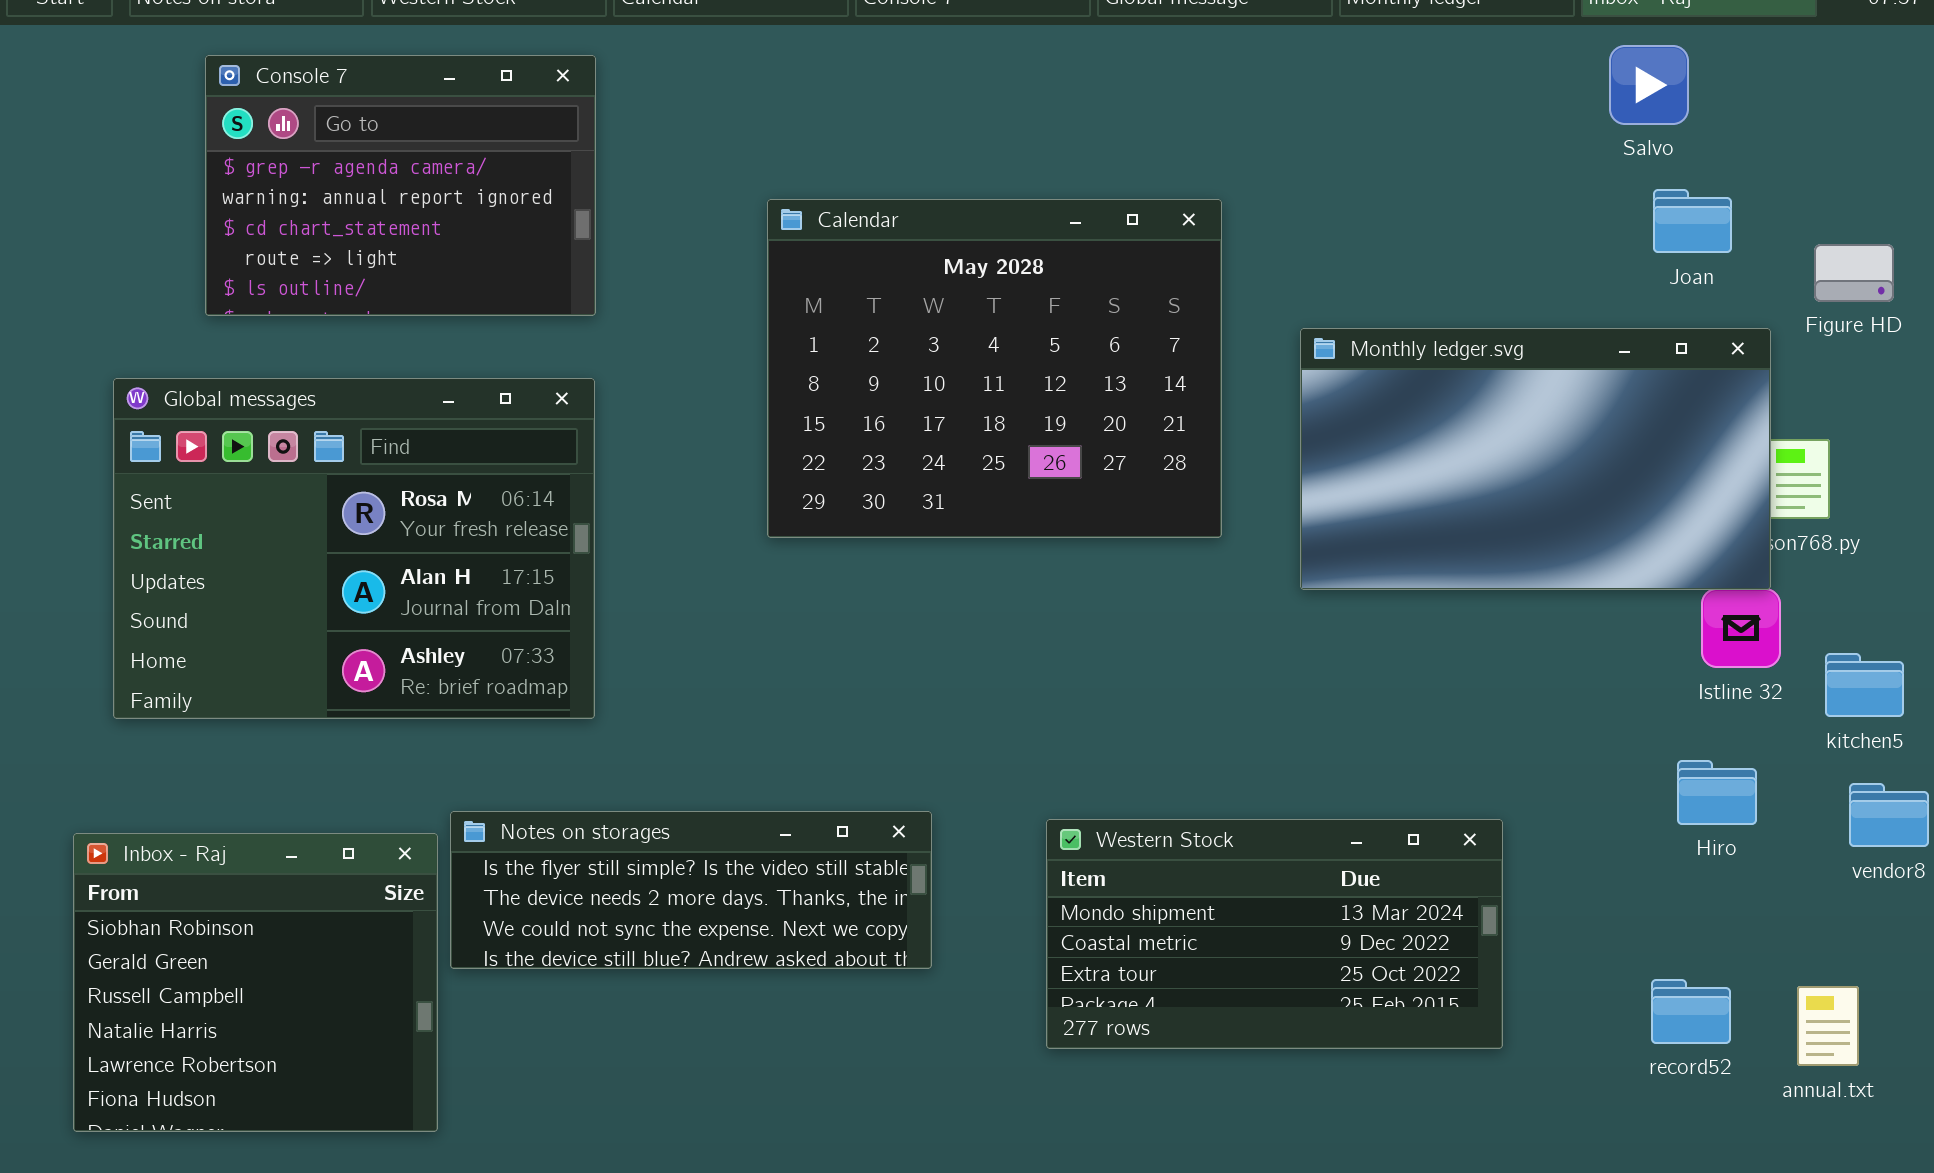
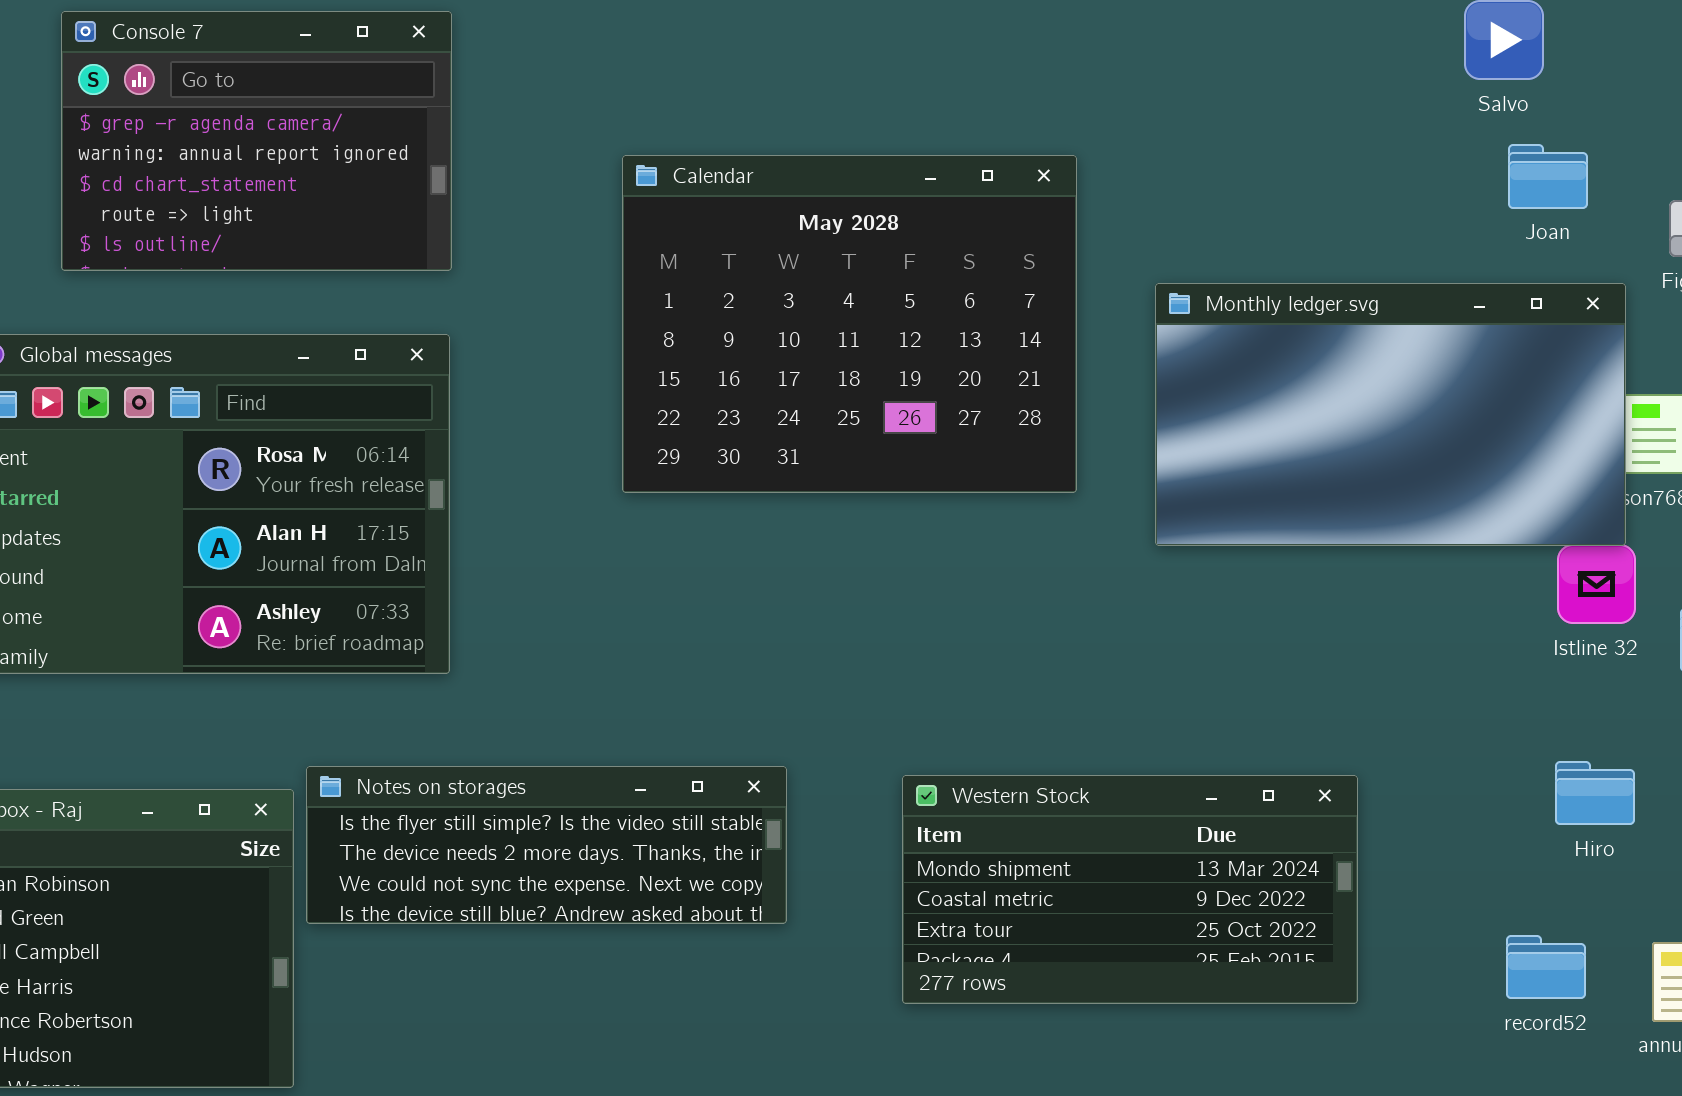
Hiro: [1677,760,1757,825] -> [1555,761,1635,825], moved

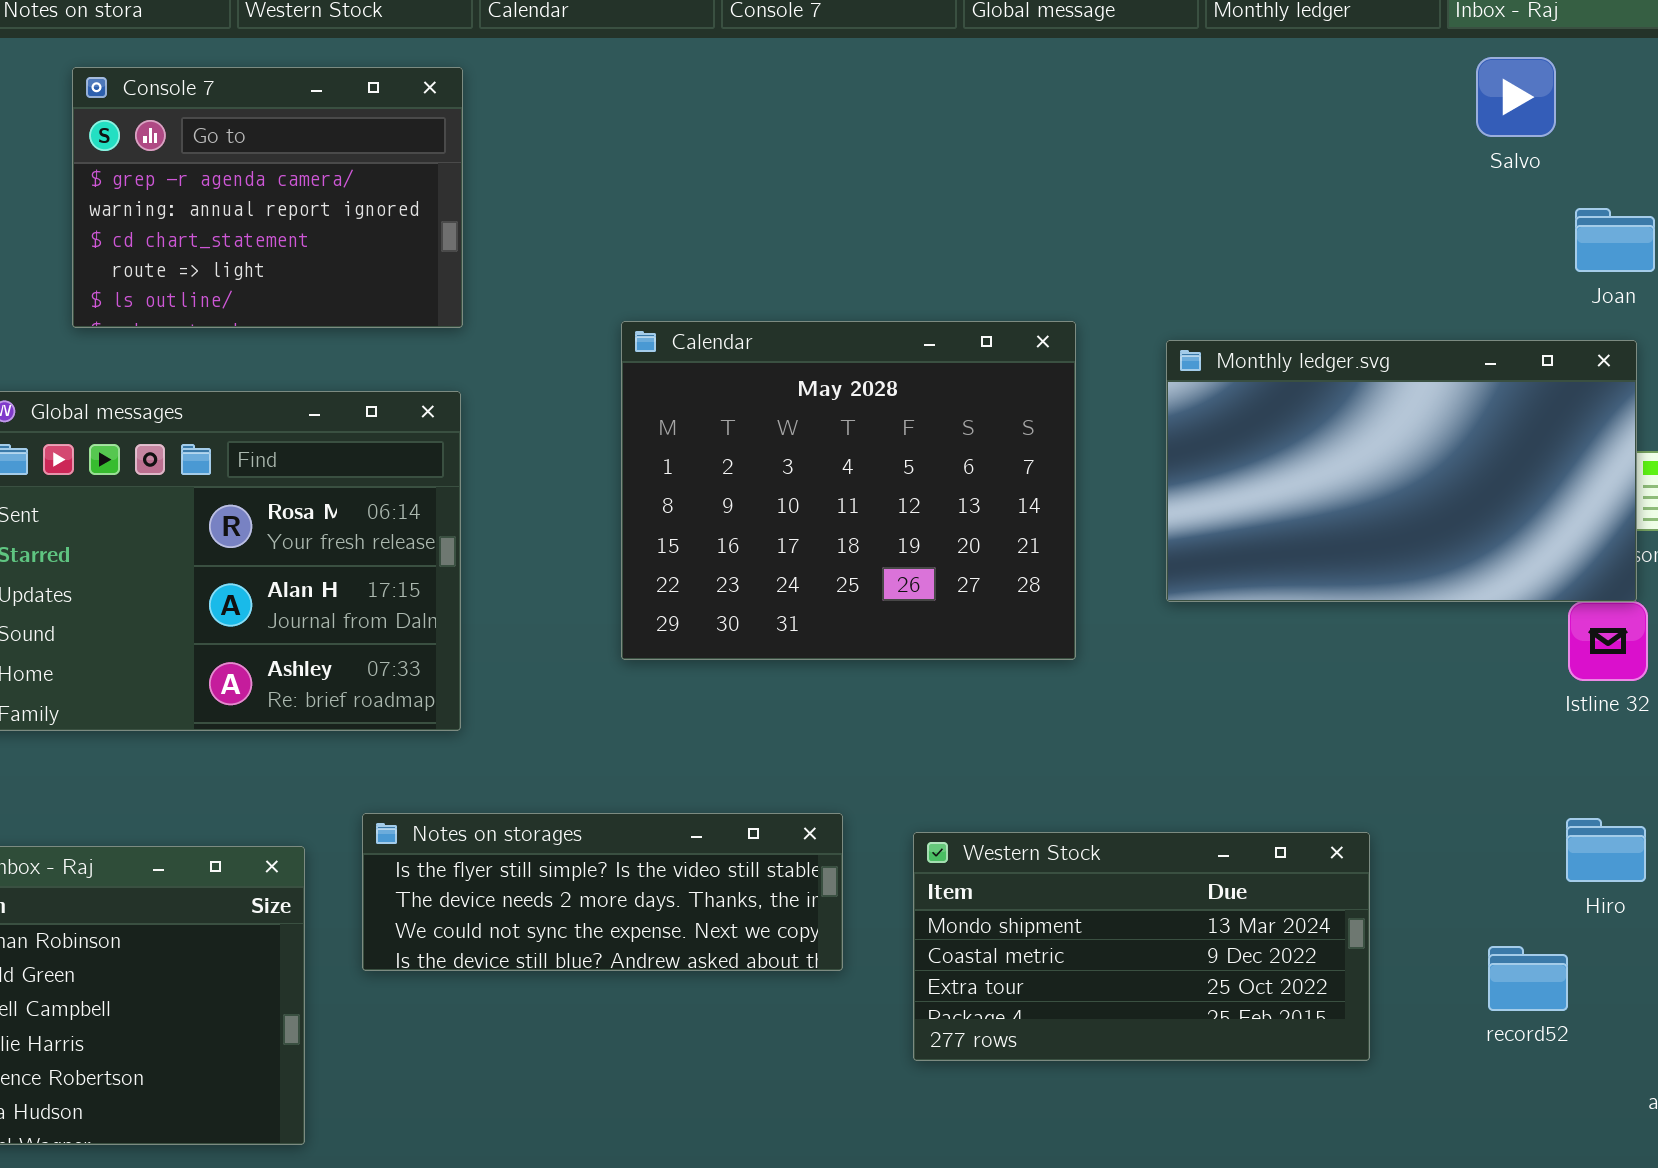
Joan: [1508,144,1588,209] -> [1575,208,1655,272], moved
Calendar: [622,155,1077,493] -> [621,321,1076,660], moved
Notes on storages: [306,766,787,924] -> [362,813,843,971], moved
record52: [1506,935,1586,999] -> [1488,946,1568,1011], moved

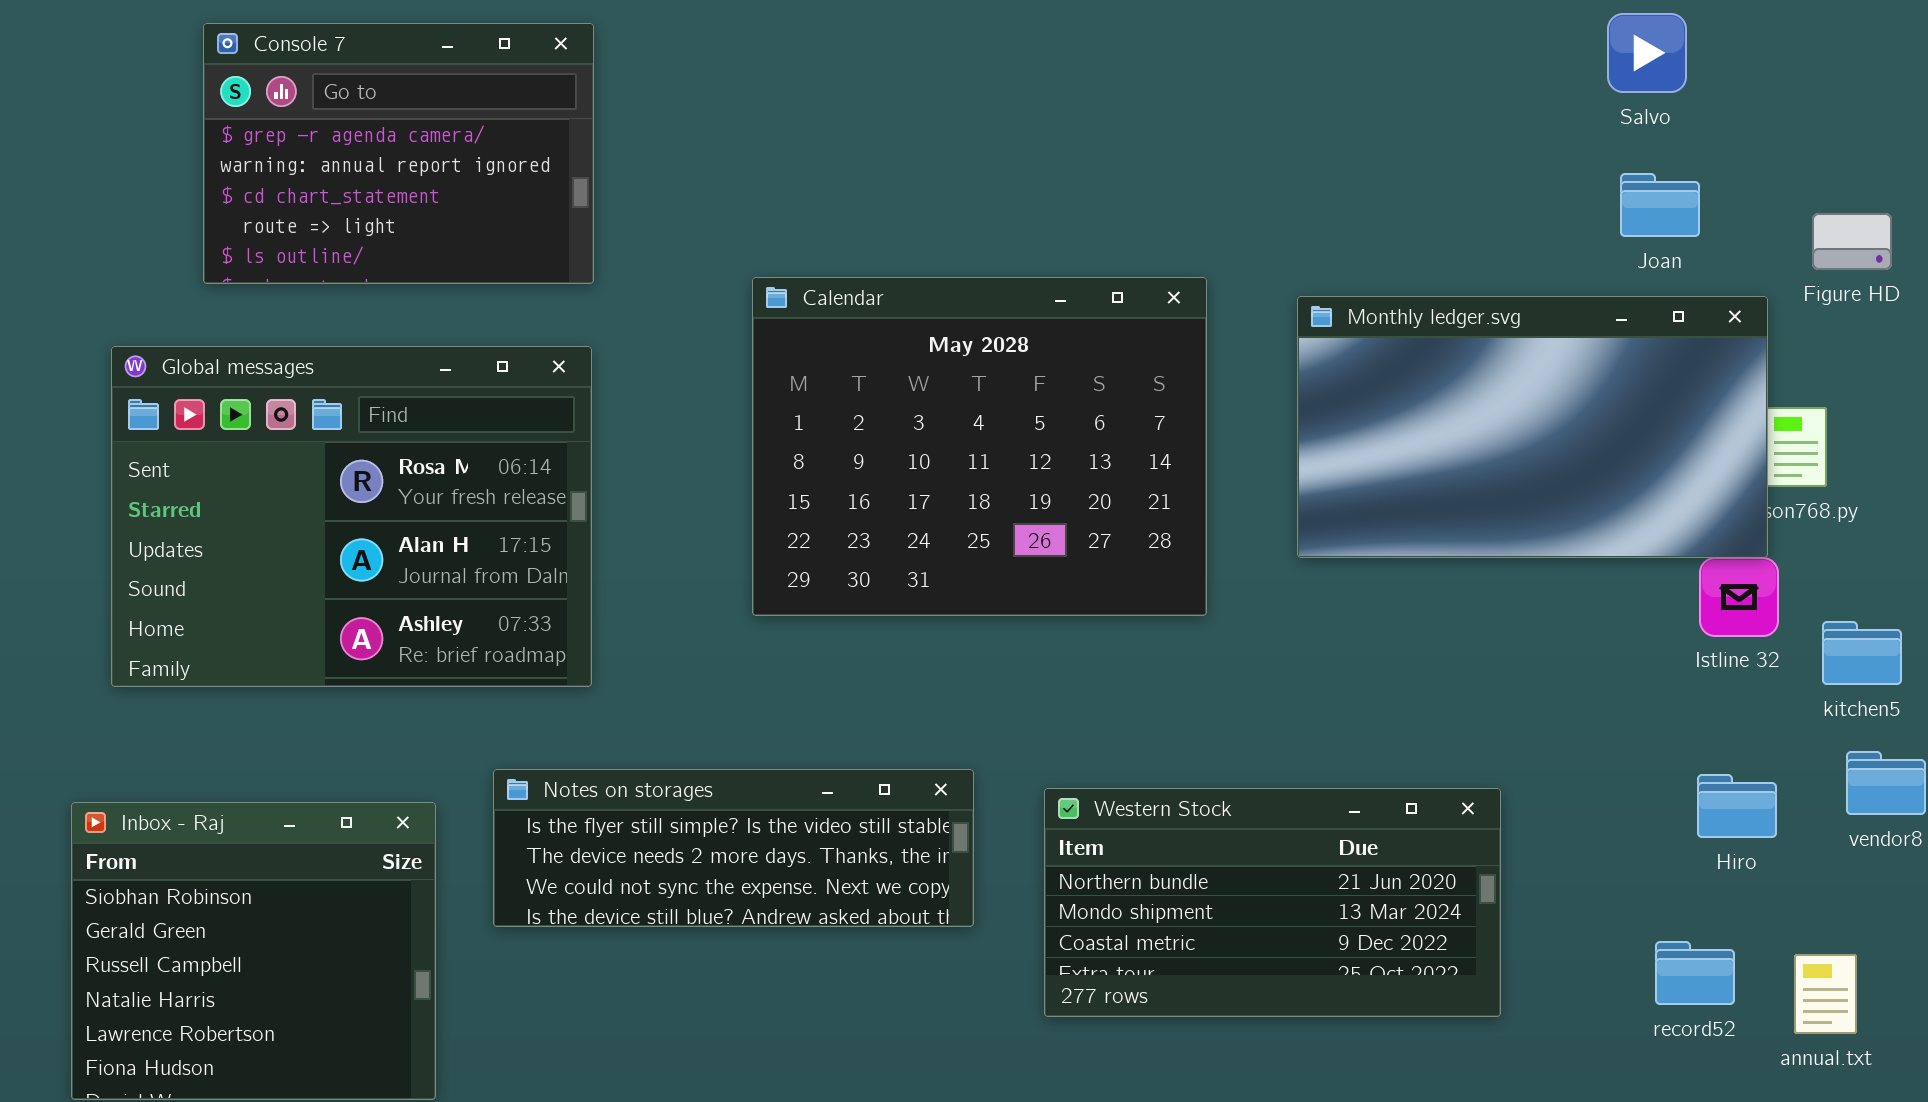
Joan: [1575,208,1655,272] -> [1620,173,1700,237], moved
Western Stock: [913,832,1370,1061] -> [1044,788,1501,1017], scrolled up 1 row
record52: [1488,946,1568,1011] -> [1655,941,1735,1005], moved

